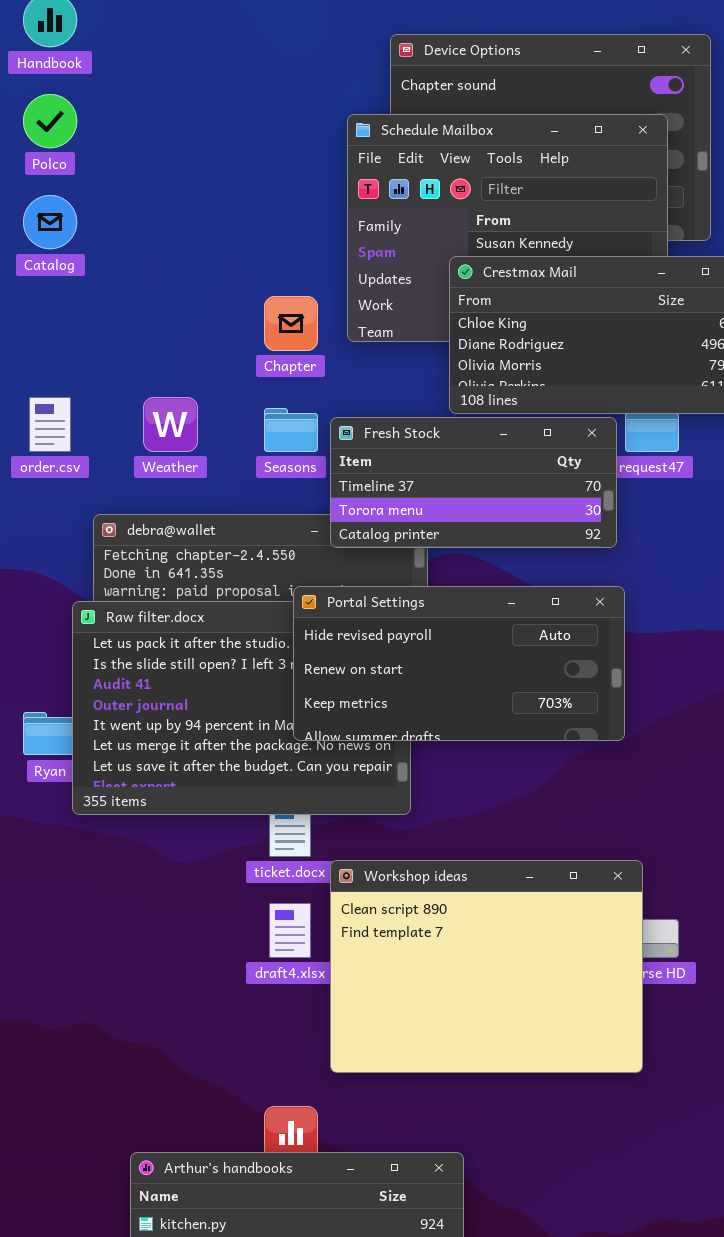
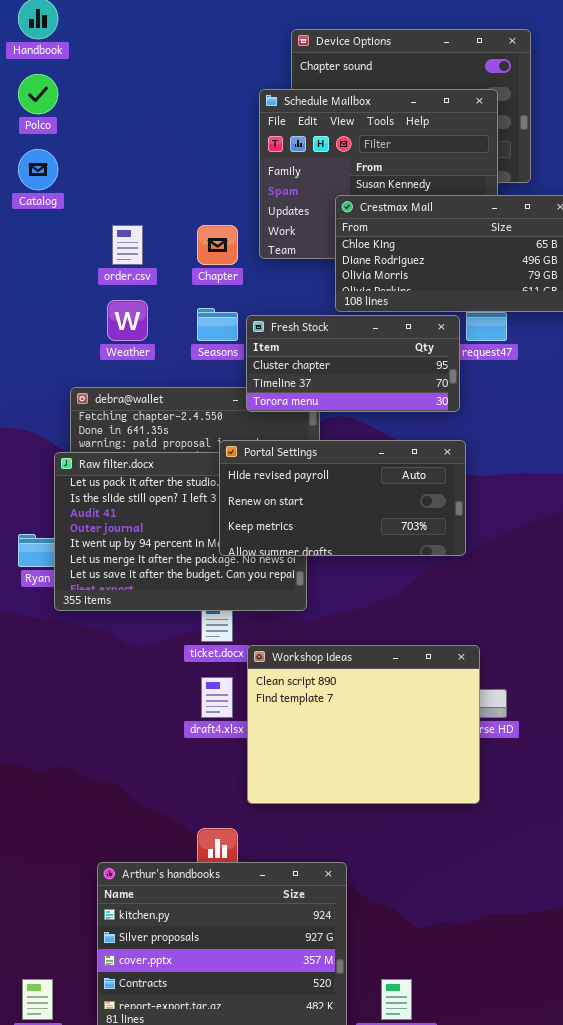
order.csv: [29,397,71,452] -> [112,225,143,265], moved
Fresh Stock: [330,417,617,548] -> [246,315,460,412], scrolled up 1 row

